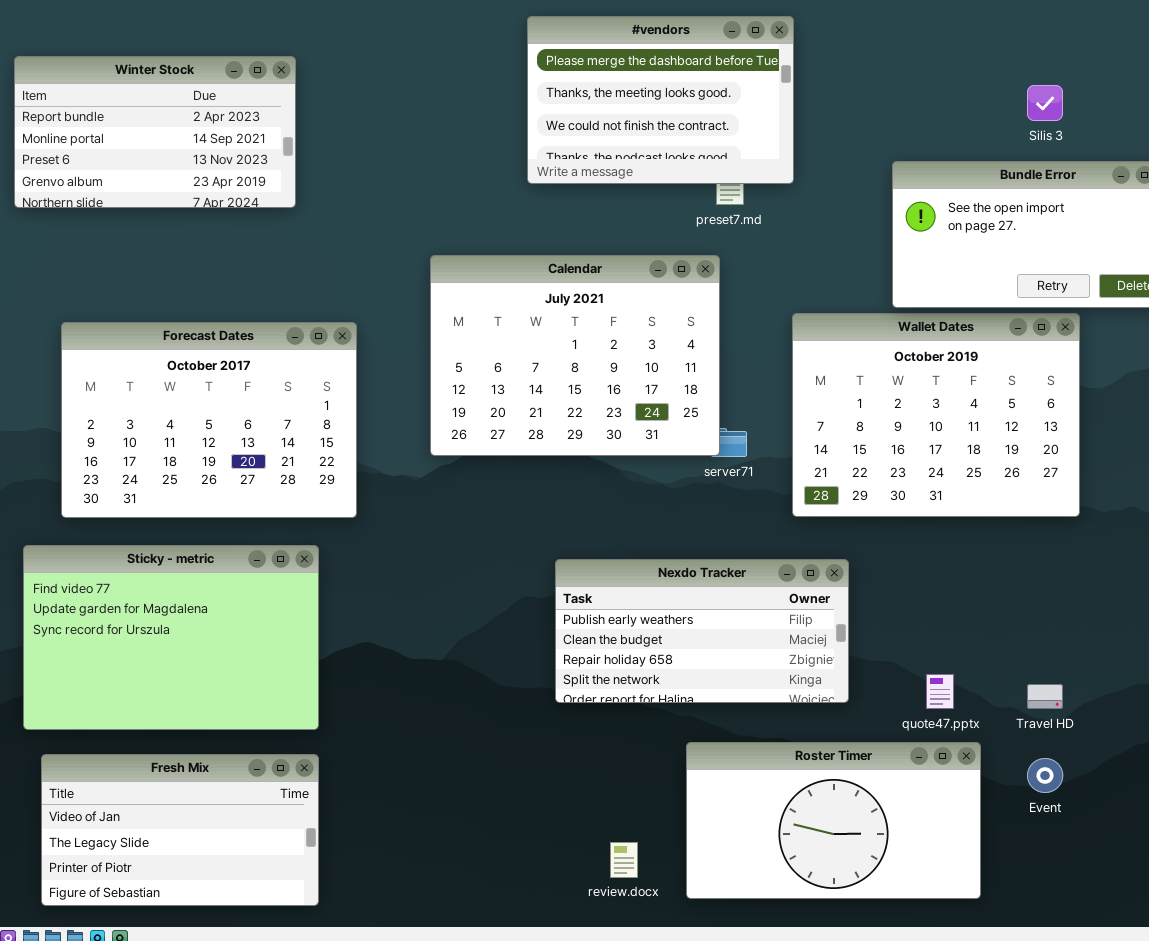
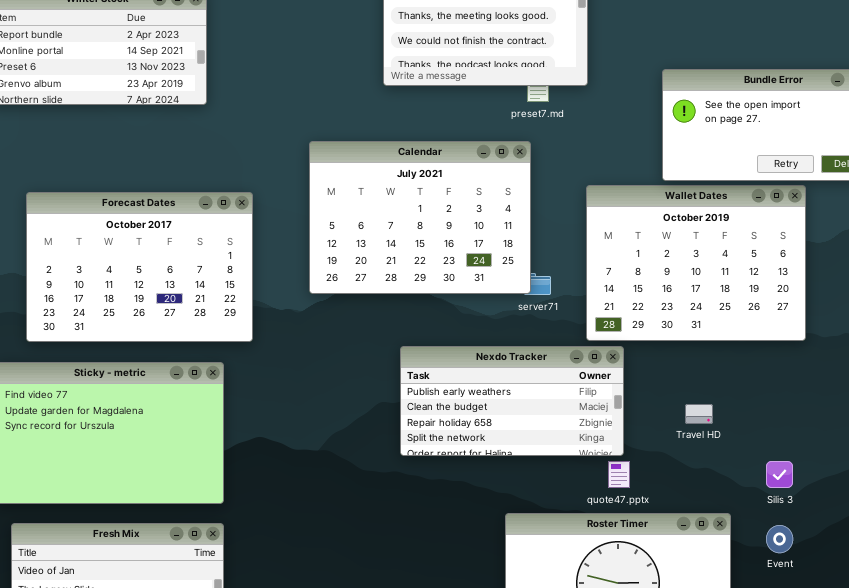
Silis 3: [1027,85,1063,121] -> [766,461,793,488], moved
Nexdo Tracker: [555,559,849,703] -> [400,346,624,456], moved
quote47.pptx: [926,674,954,709] -> [608,461,630,488], moved
Travel HD: [1027,684,1063,709] -> [685,404,713,424], moved

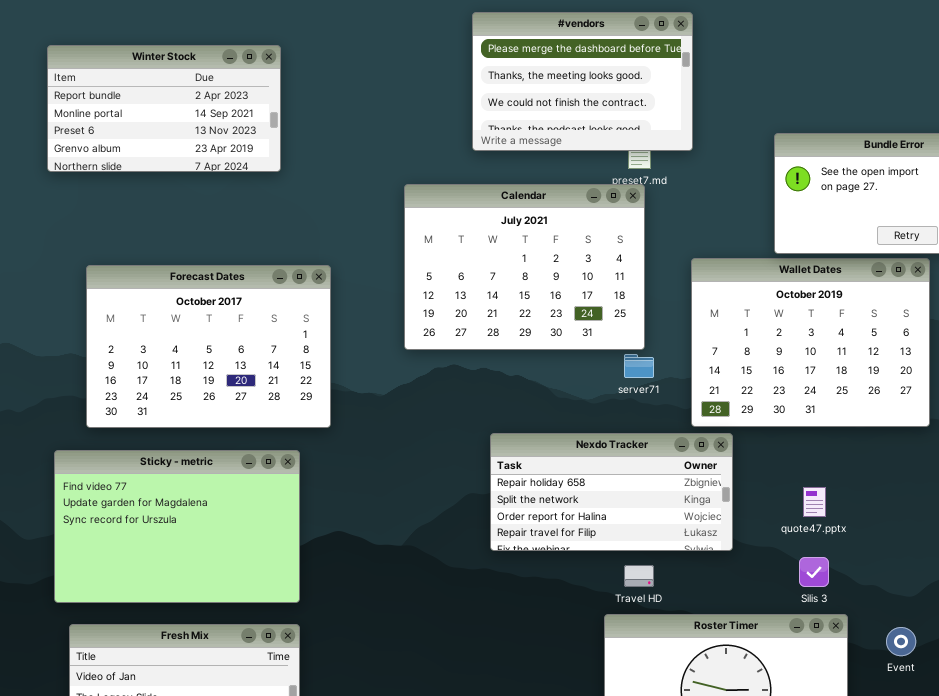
Calendar: [309,141,531,294] -> [404,184,645,350], moved
Nexdo Tracker: [400,346,624,456] -> [490,433,733,551], scrolled down 2 rows
Travel HD: [685,404,713,424] -> [624,565,654,587], moved
quote47.pptx: [608,461,630,488] -> [803,487,826,517], moved
Silis 3: [766,461,793,488] -> [799,557,829,587], moved

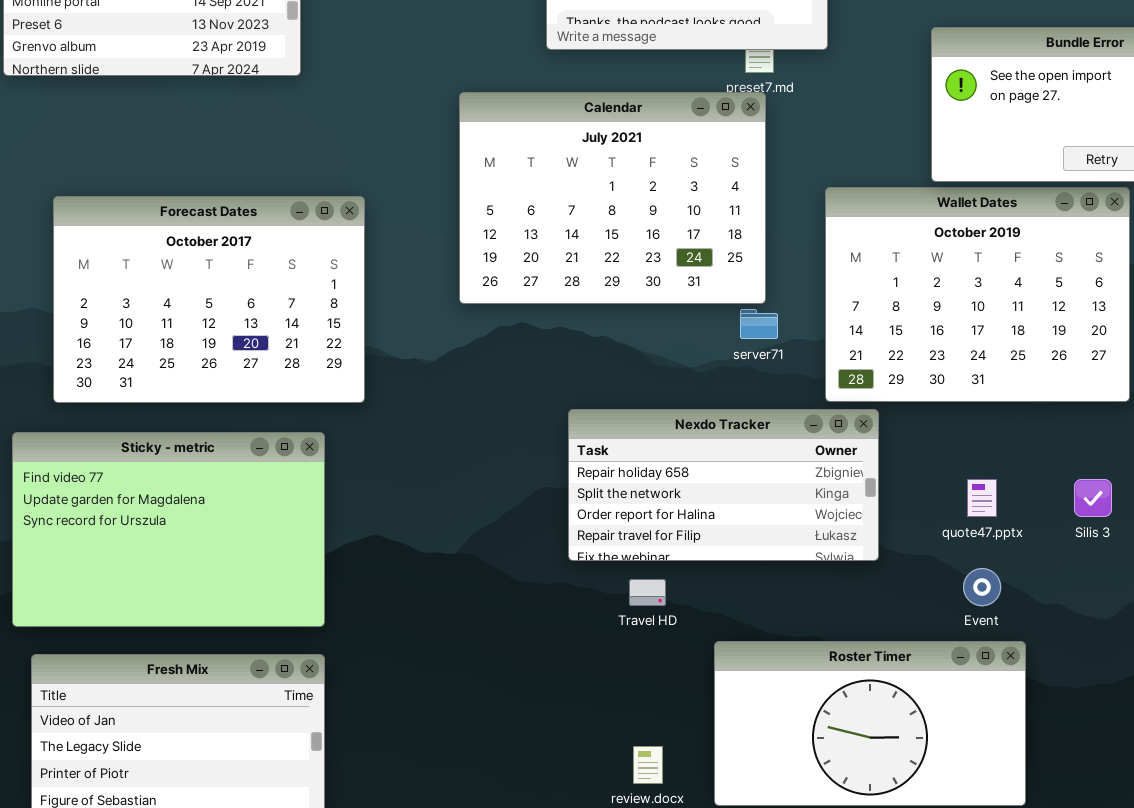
Silis 3: [799,557,829,587] -> [1074,479,1112,517], moved
Travel HD: [624,565,654,587] -> [629,579,666,606], moved
Event: [886,627,916,656] -> [963,568,1001,606], moved

